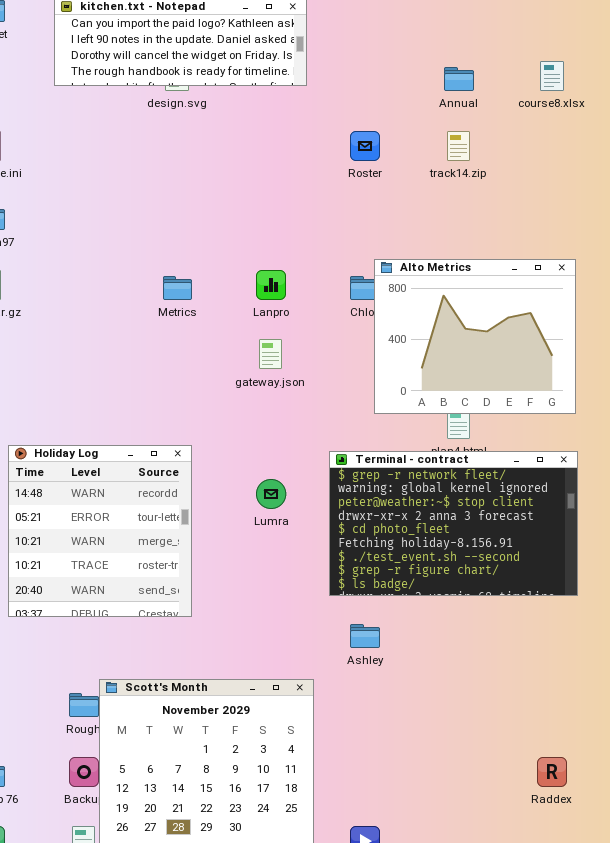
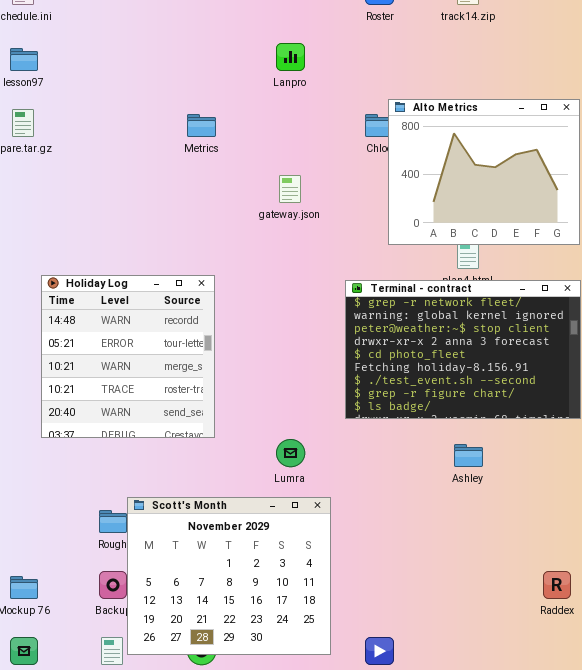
Lanpro: [256,270,286,300] -> [276,43,305,71], moved
Lumra: [256,479,286,509] -> [276,439,305,467], moved
Ashley: [350,624,380,648] -> [454,444,483,467], moved

